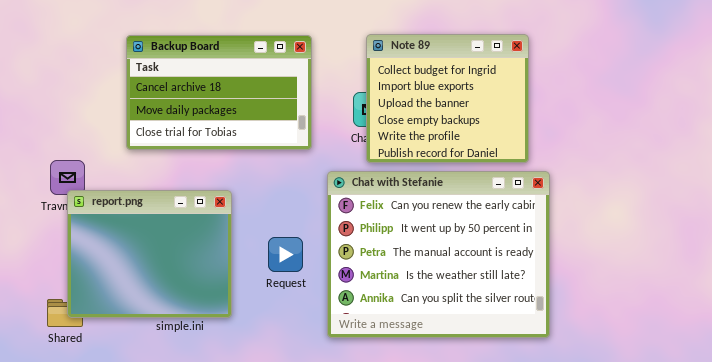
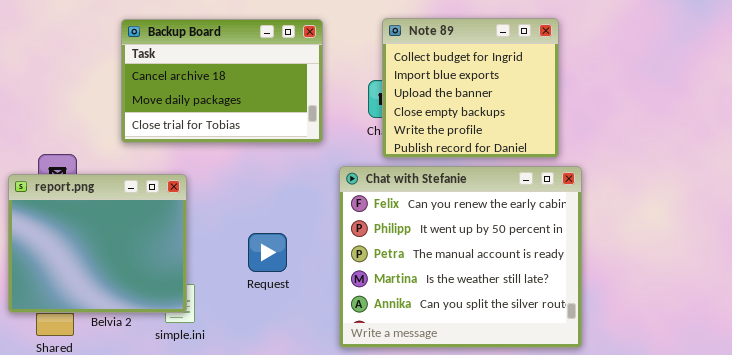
report.png: [67,190,232,318] -> [8,174,187,313], moved
Request: [268,237,303,272] -> [248,233,287,272], moved

